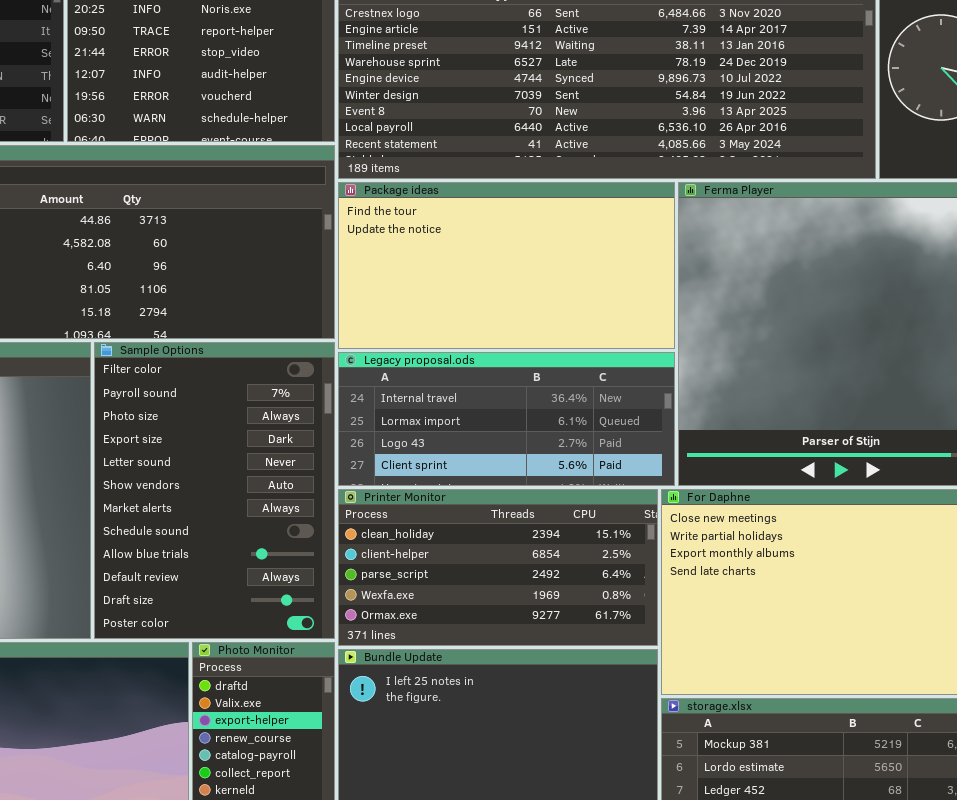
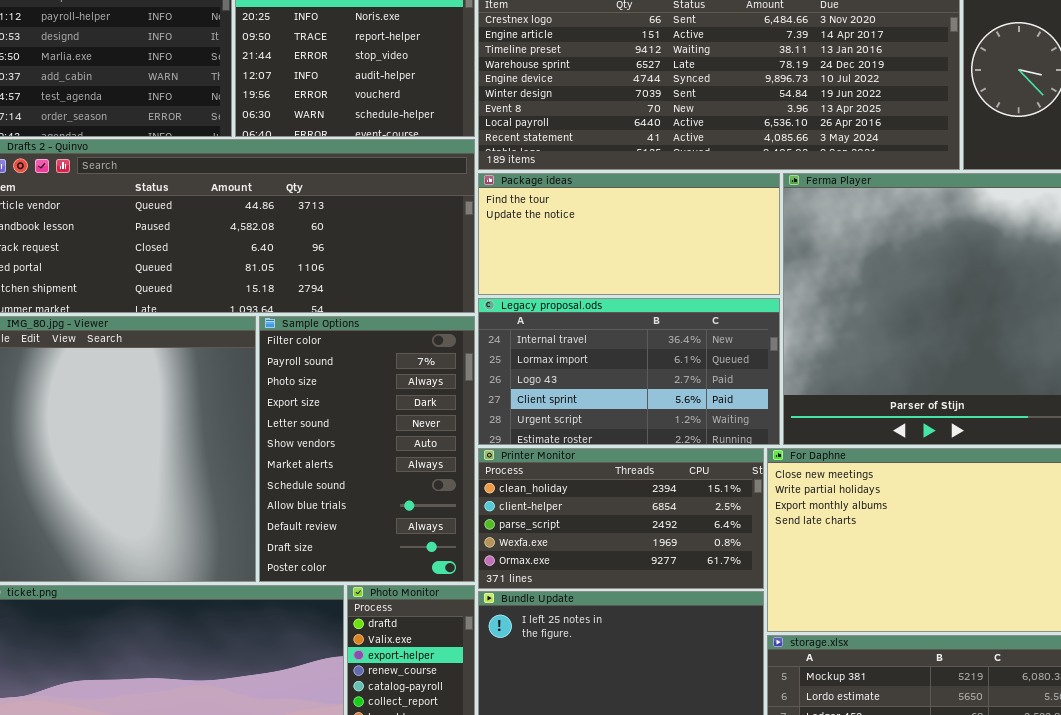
Package ideas: [338,182,675,349] -> [478,173,780,295], resized
Legacy proposal.ods: [338,352,675,486] -> [478,298,780,445], resized

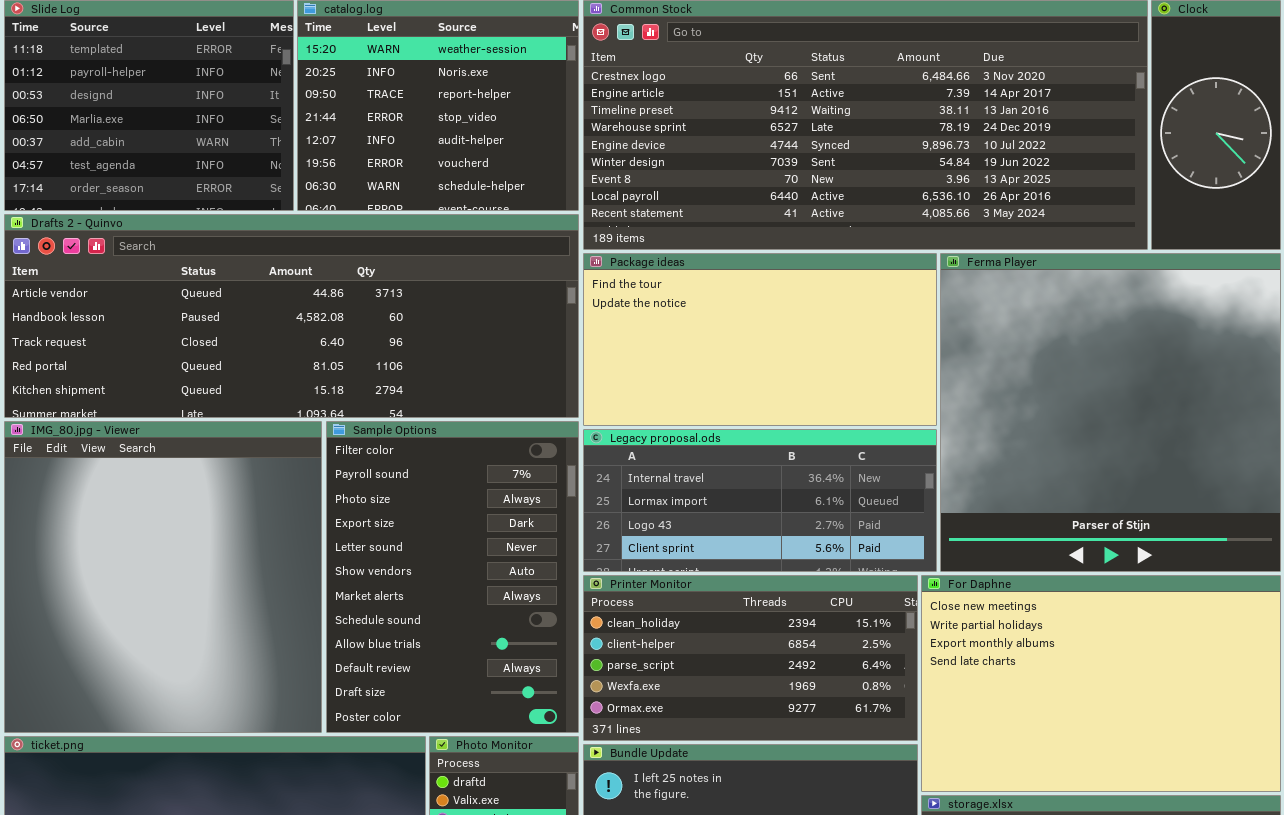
Package ideas: [478,173,780,295] -> [583,253,937,426], resized
Legacy proposal.ods: [478,298,780,445] -> [583,429,937,572], resized

